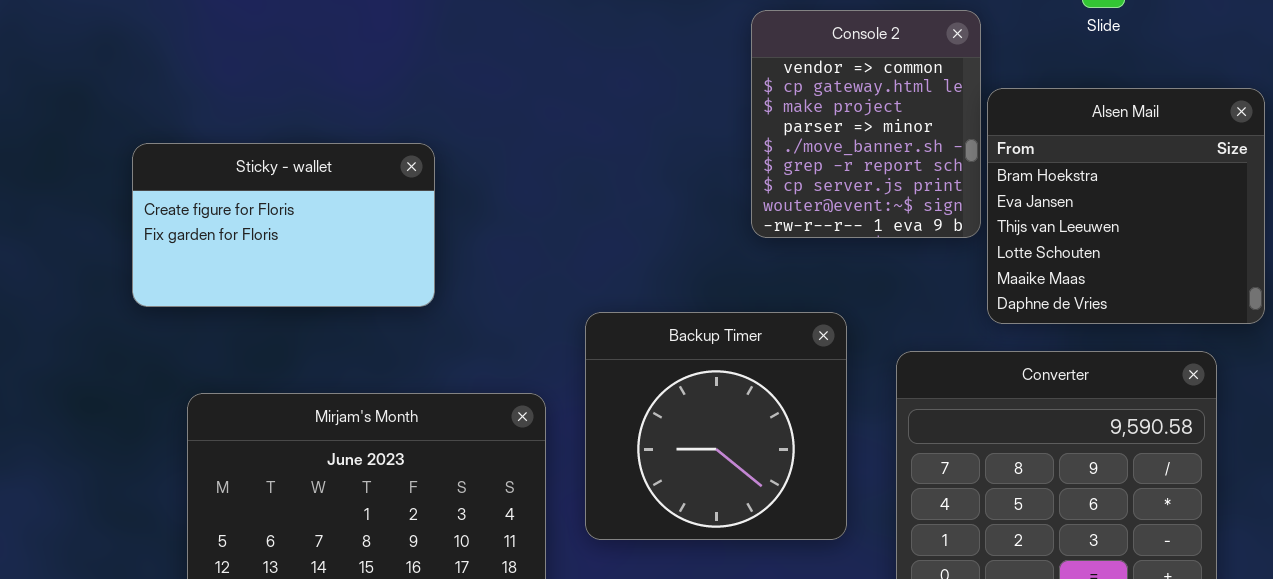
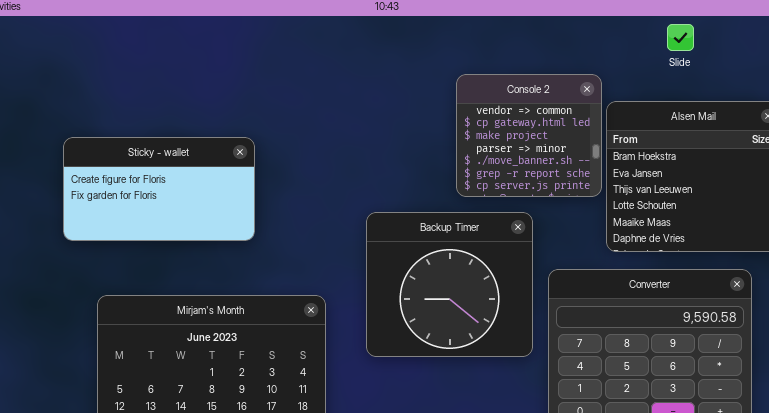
Console 2: [751,10,981,238] -> [456,74,602,197], resized
Backup Timer: [585,312,847,540] -> [366,212,533,357], moved

